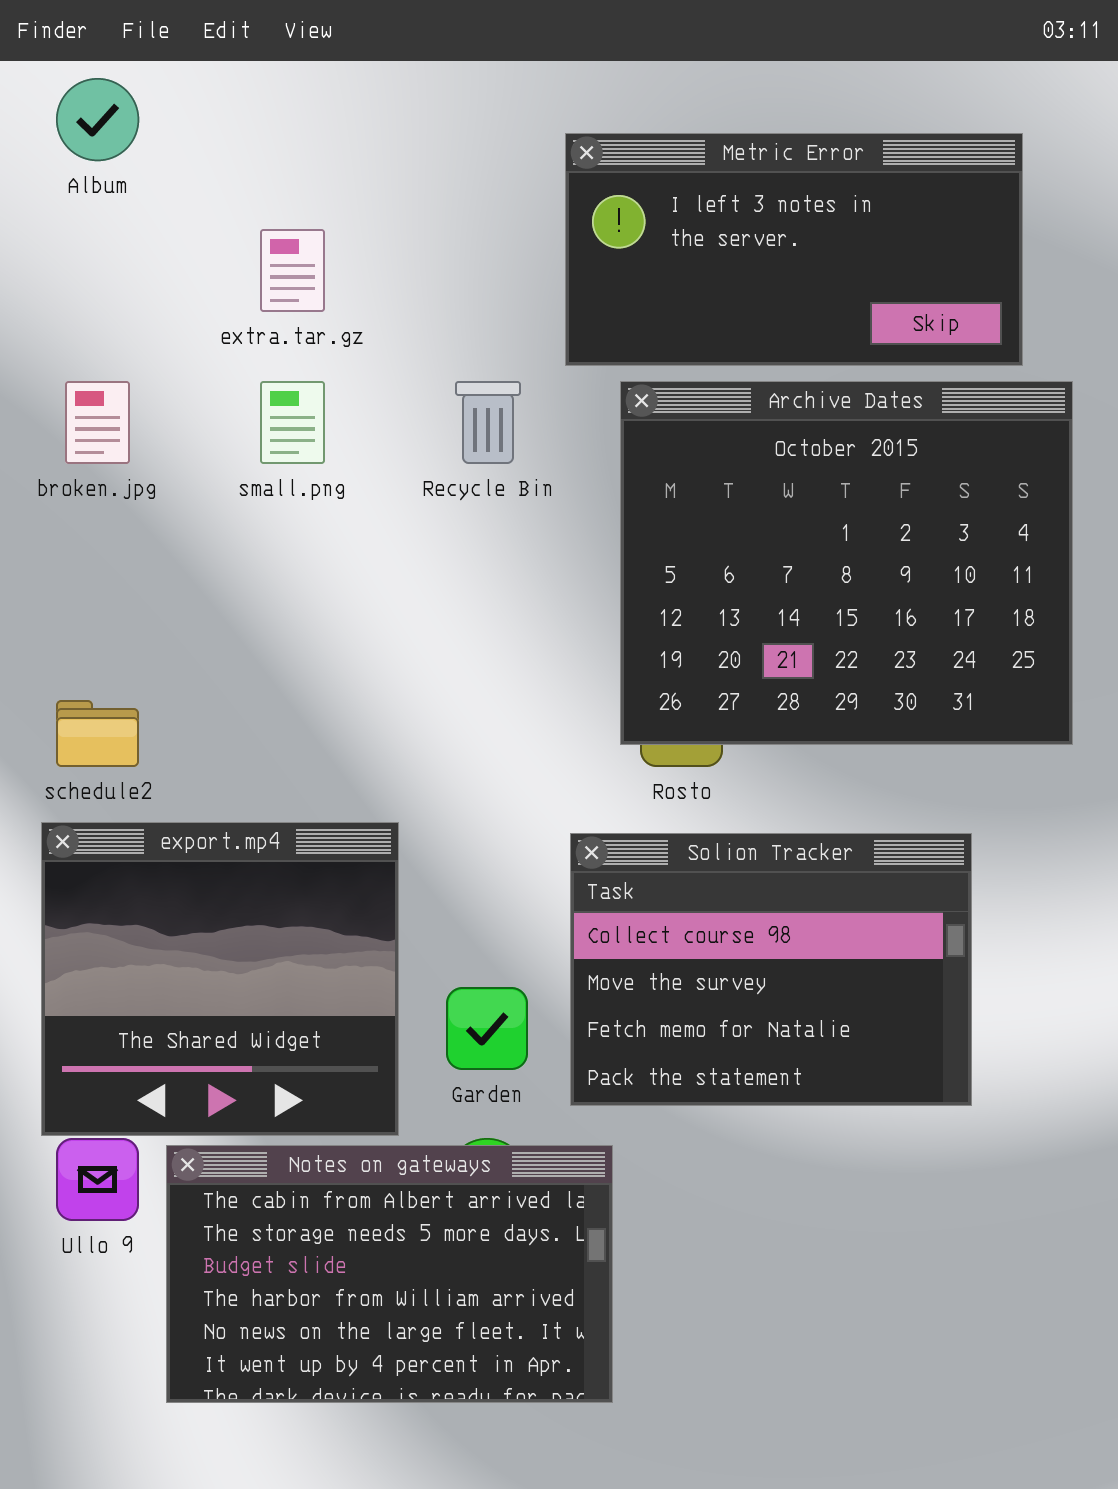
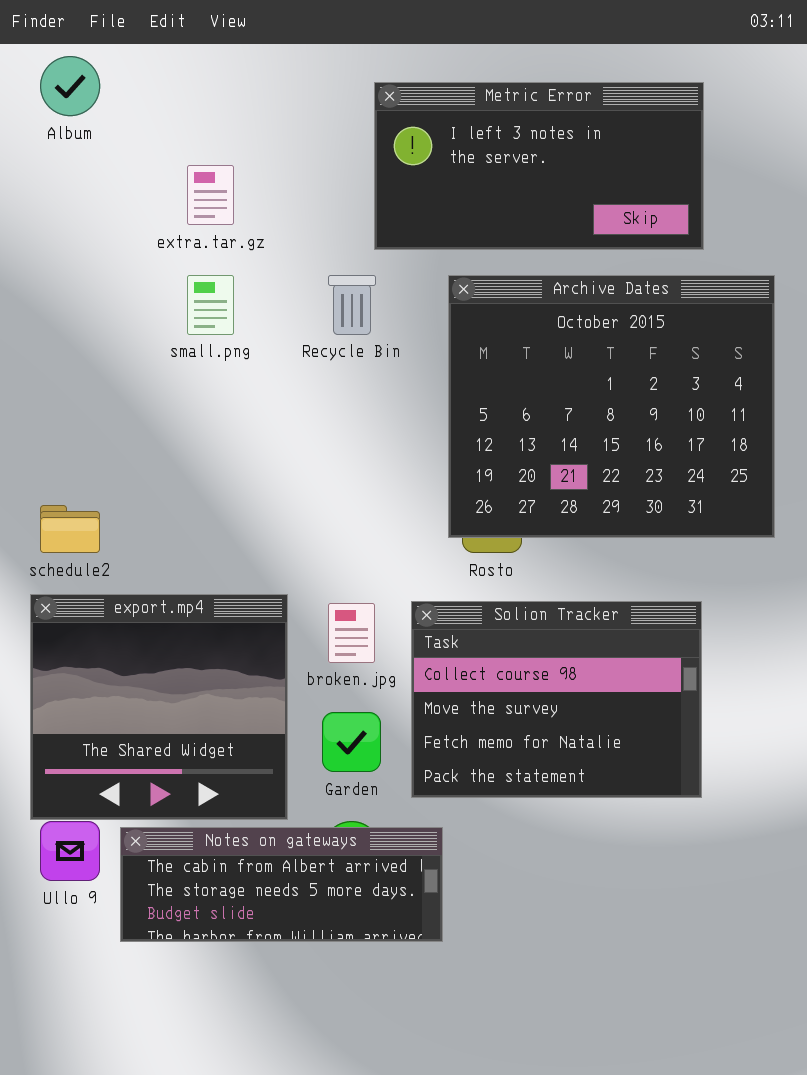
Metric Error: [565,133,1023,366] -> [374,82,704,250], moved
broken.jpg: [65,381,130,464] -> [328,603,375,663], moved
Notes on gateways: [166,1145,613,1403] -> [120,827,443,942], resized

